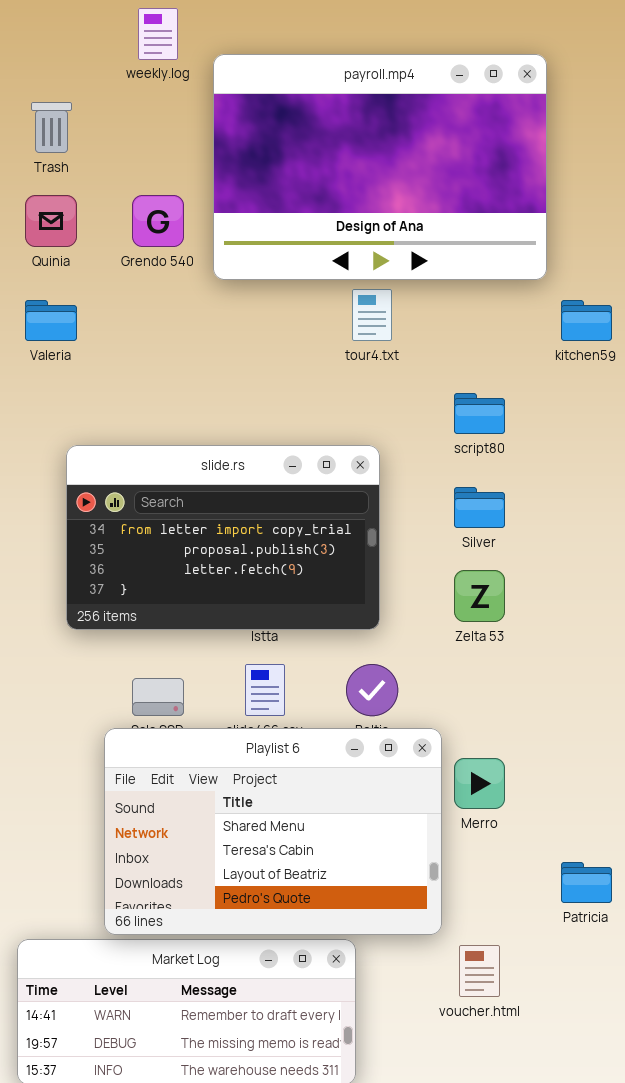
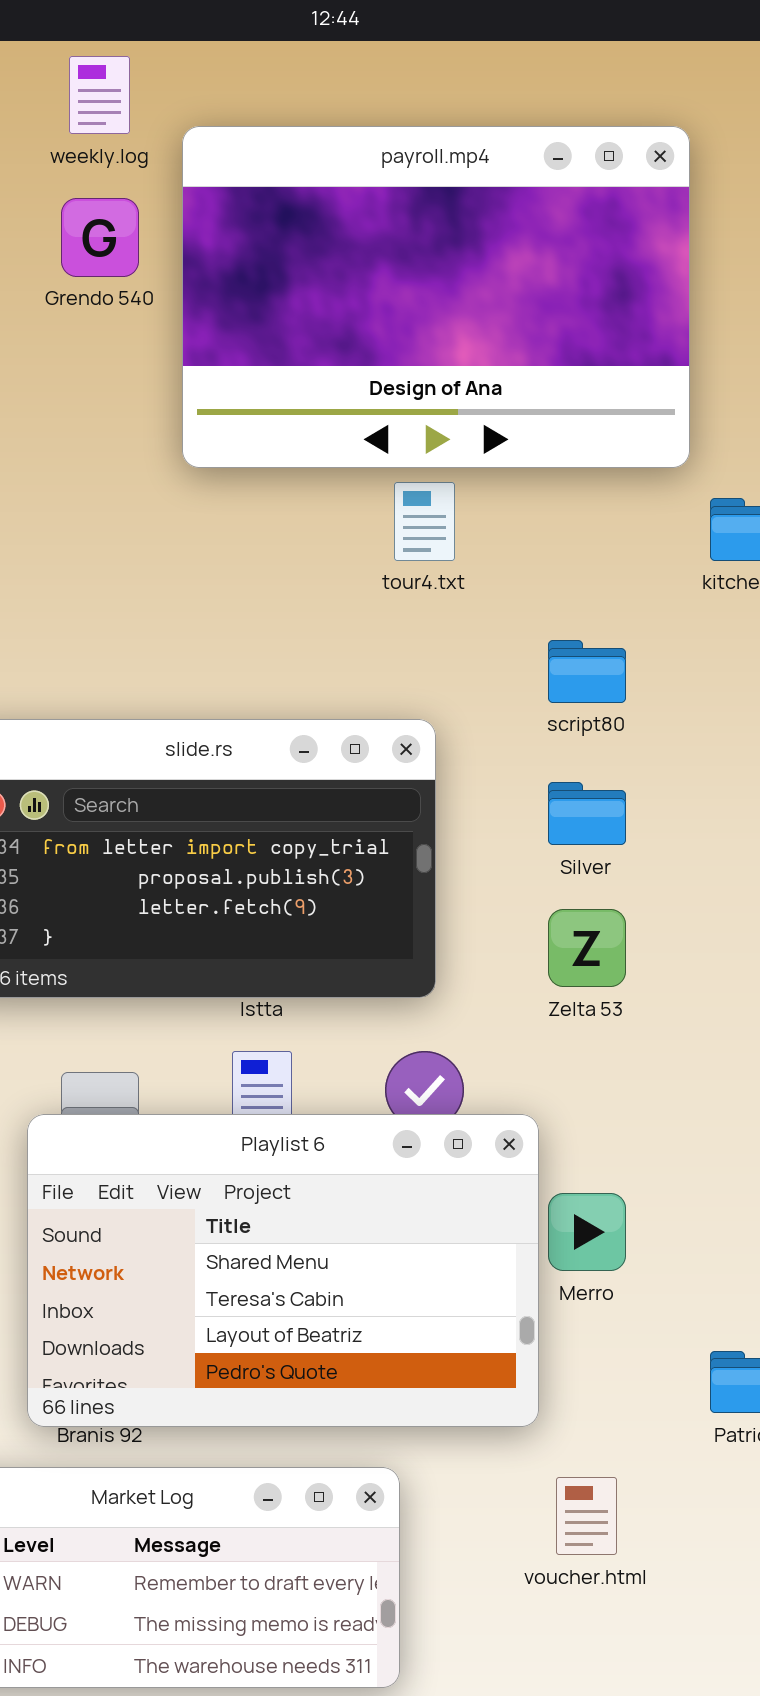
Grendo 540: [132,195,184,247] -> [61,198,139,277], moved
Playlist 6: [104,728,442,935] -> [27,1114,539,1427], moved

